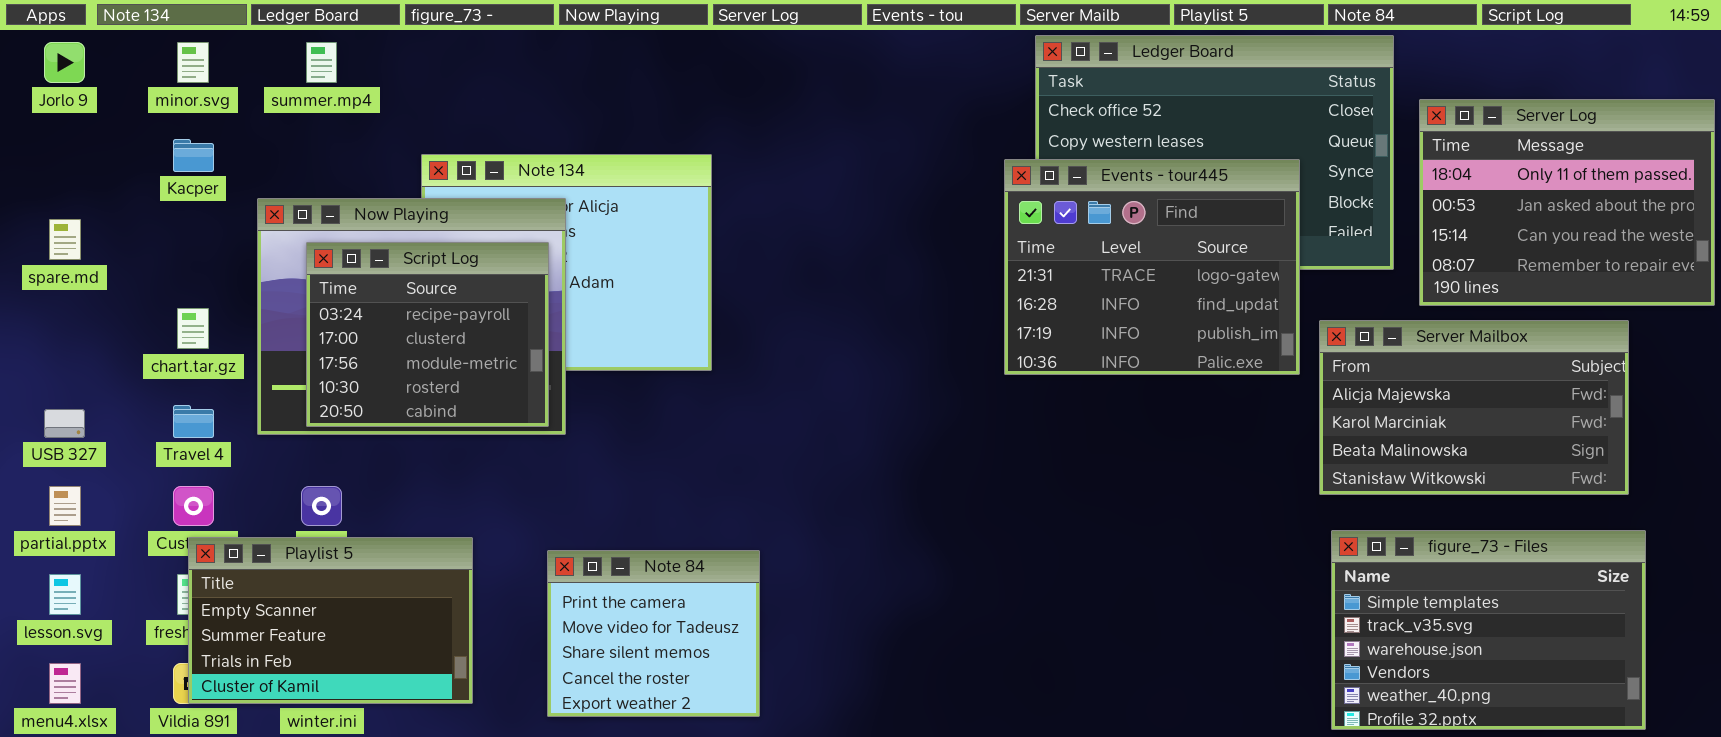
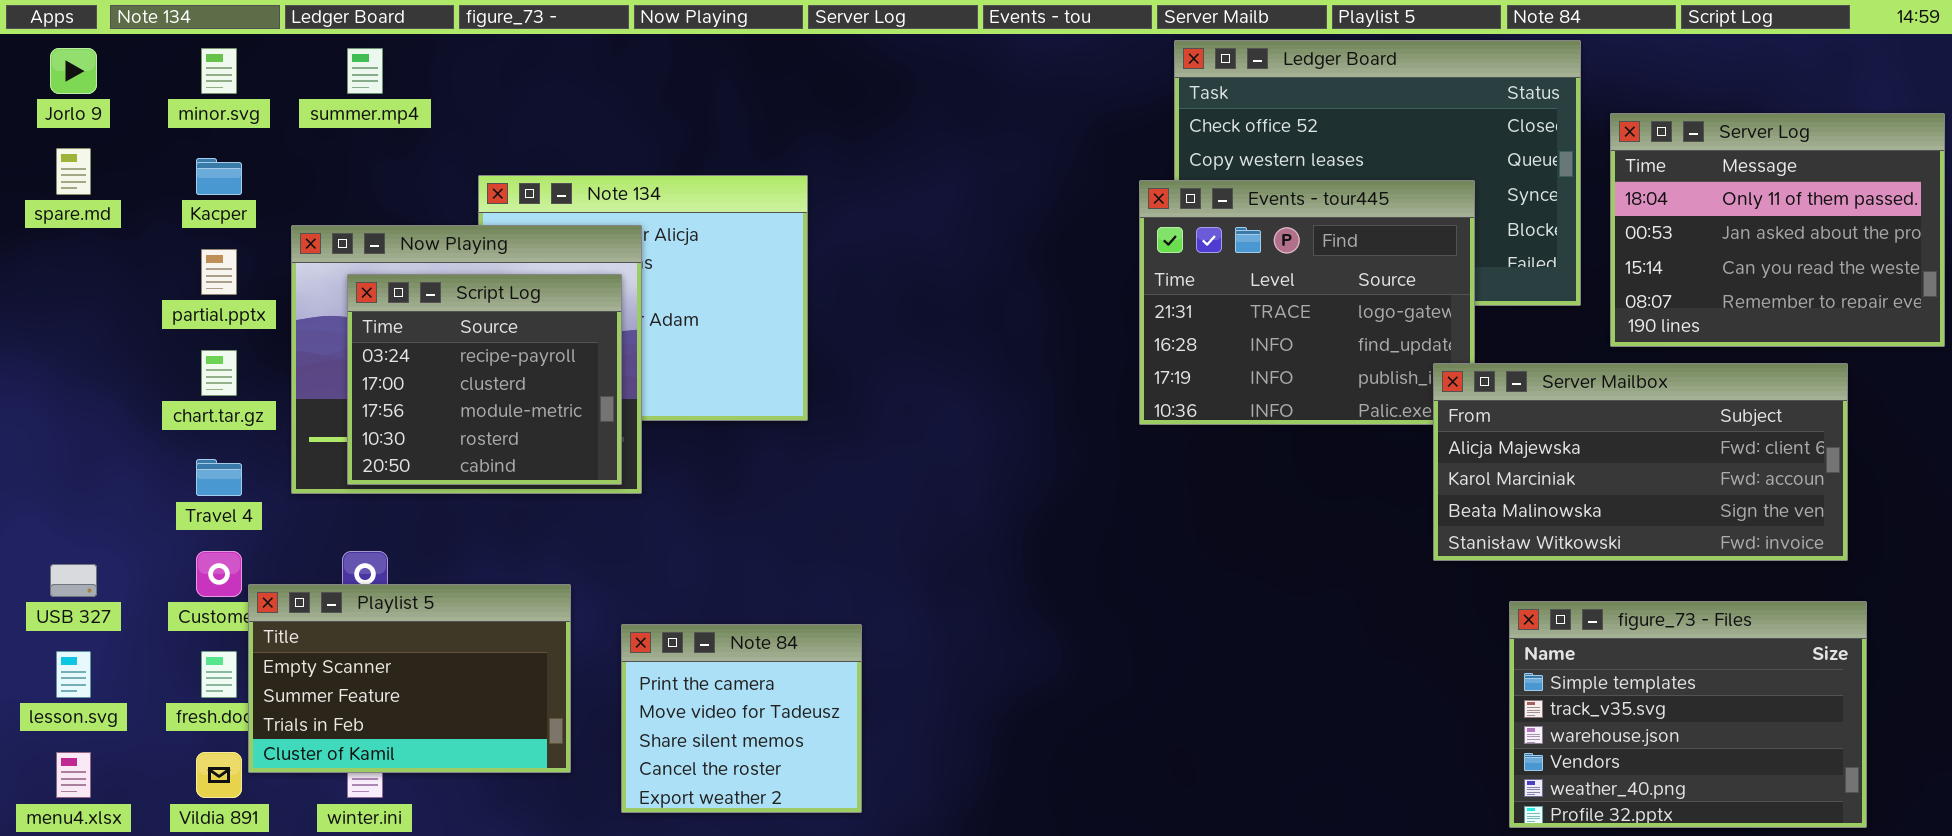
spare.md: [49,219,81,260] -> [56,148,91,195], moved
Server Mailbox: [1319,320,1629,495] -> [1433,363,1848,561], resized
USB 327: [44,409,85,438] -> [50,564,97,597], moved
partial.pptx: [49,486,81,526] -> [201,249,237,295], moved
Playlist 5: [188,537,473,704] -> [248,584,571,773], moved

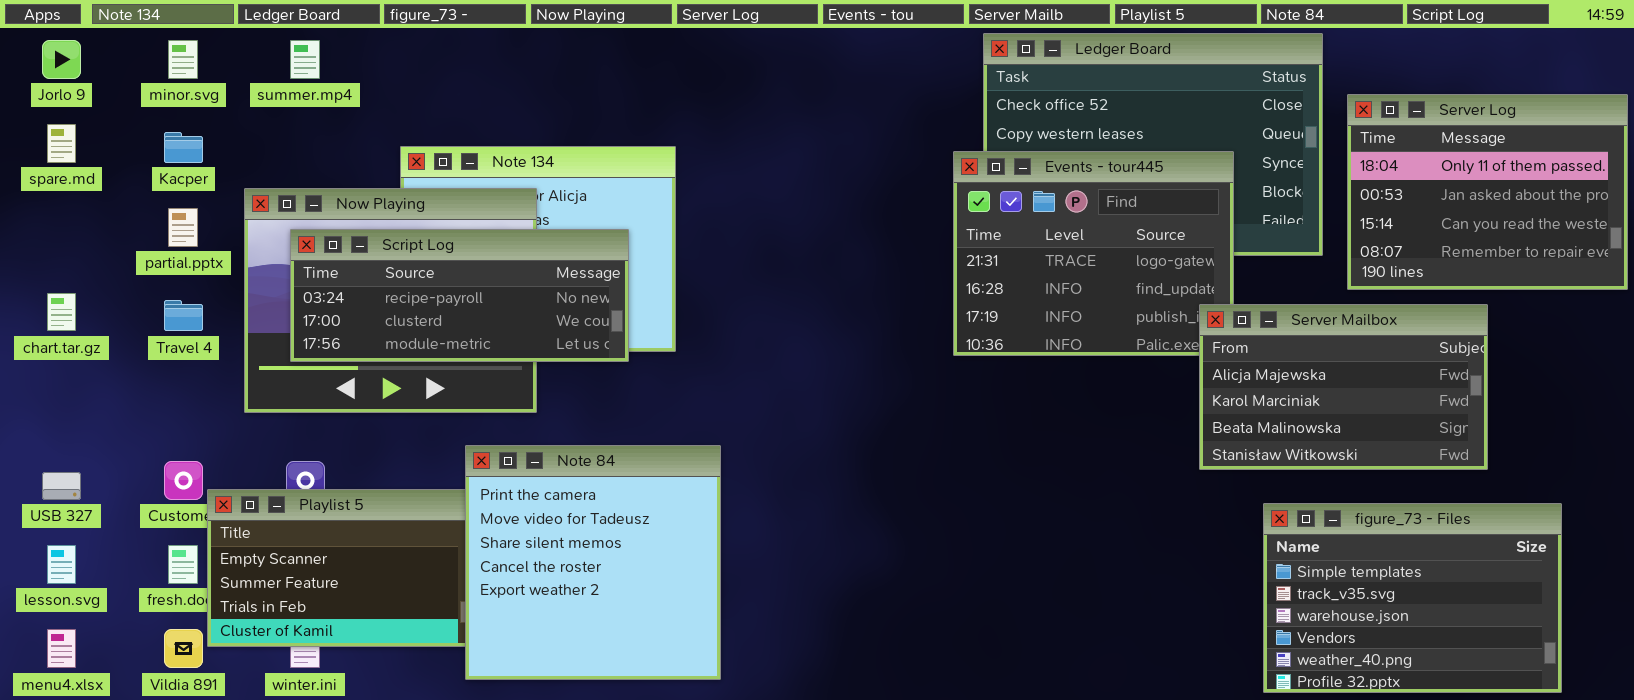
Script Log: [347,274,622,485] -> [290,229,629,362], resized
chart.tar.gz: [201,350,237,396] -> [47,293,76,331], moved
Server Mailbox: [1433,363,1848,561] -> [1199,304,1488,470], resized
Travel 4: [196,459,242,496] -> [164,300,203,331], moved
Note 84: [621,624,862,813] -> [465,445,721,680], resized

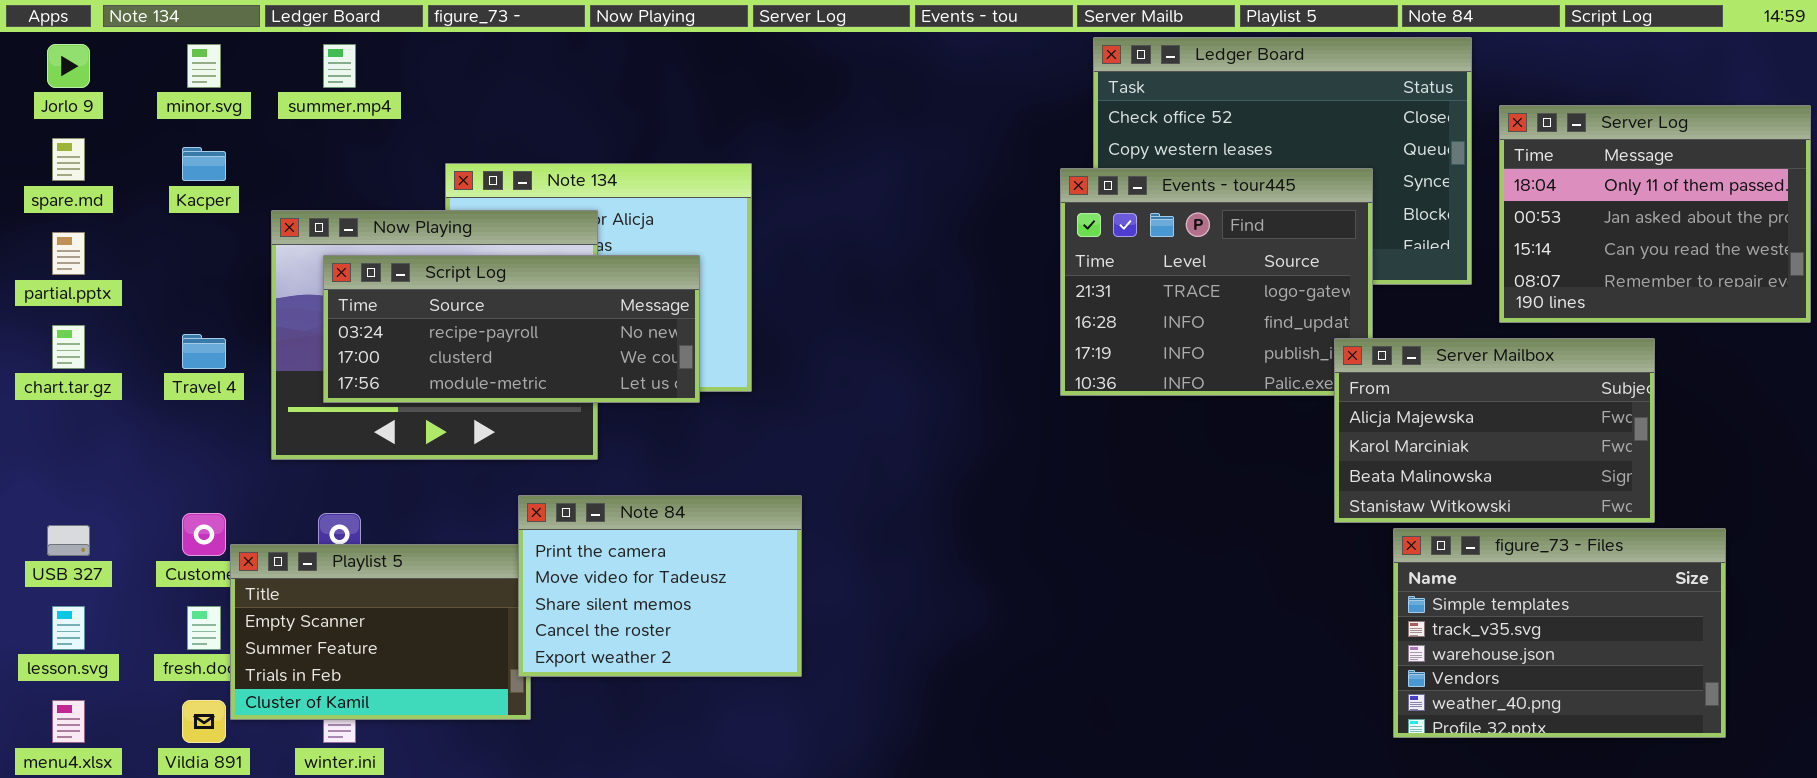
partial.pptx: [168,208,198,247] -> [52,232,85,275], moved
Note 84: [465,445,721,680] -> [518,495,802,677], resized
figure_73 - Files: [1263,503,1562,693] -> [1393,528,1726,738], moved

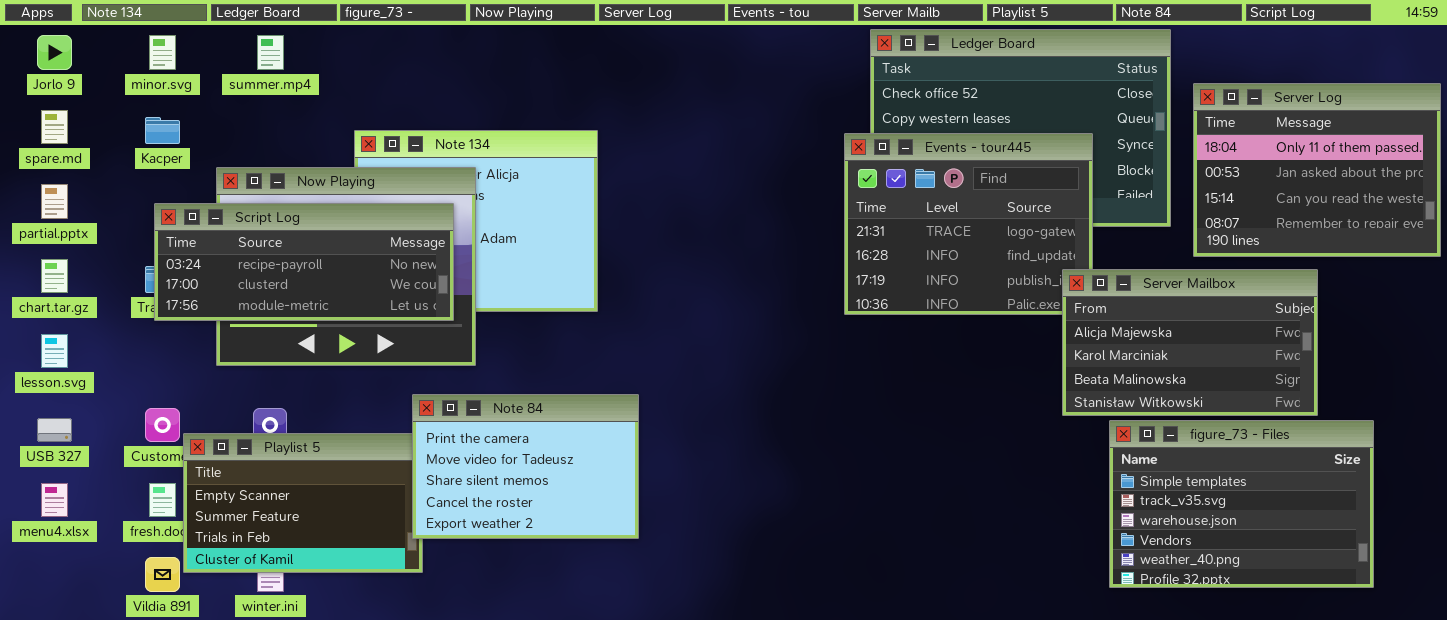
Script Log: [323,255,700,403] -> [154,203,454,321], moved
lesson.svg: [52,606,85,650] -> [41,334,68,368], moved
menu4.xlsx: [52,700,85,743] -> [41,483,68,517], moved

